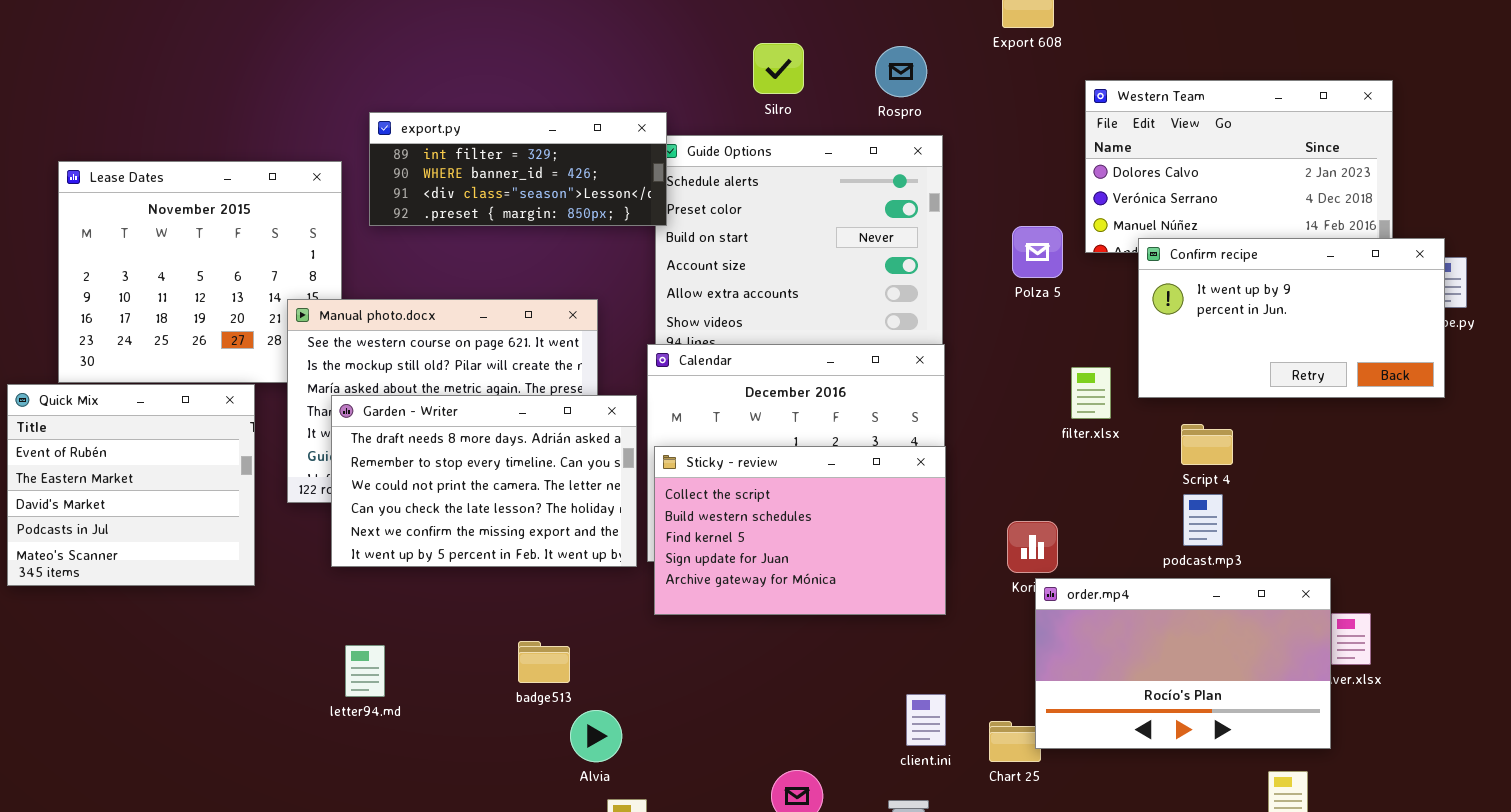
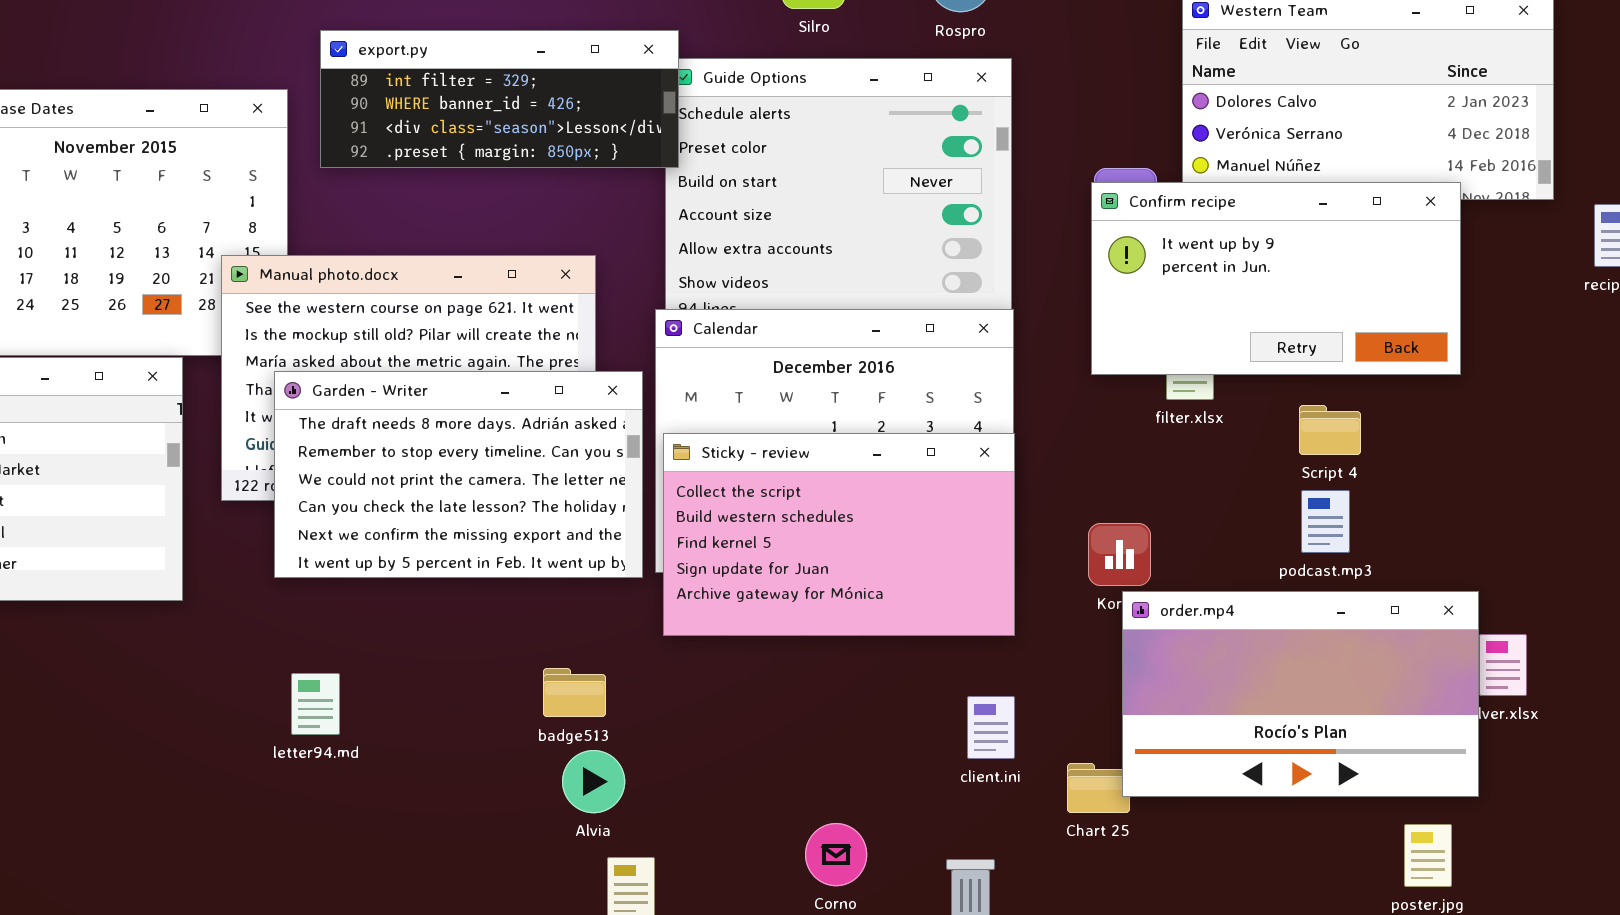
Confirm recipe: [1138,238,1445,398] -> [1091,182,1461,375], moved
badge513: [518,641,570,683] -> [543,668,606,717], moved
client.ini: [906,694,946,746] -> [967,696,1015,759], moved

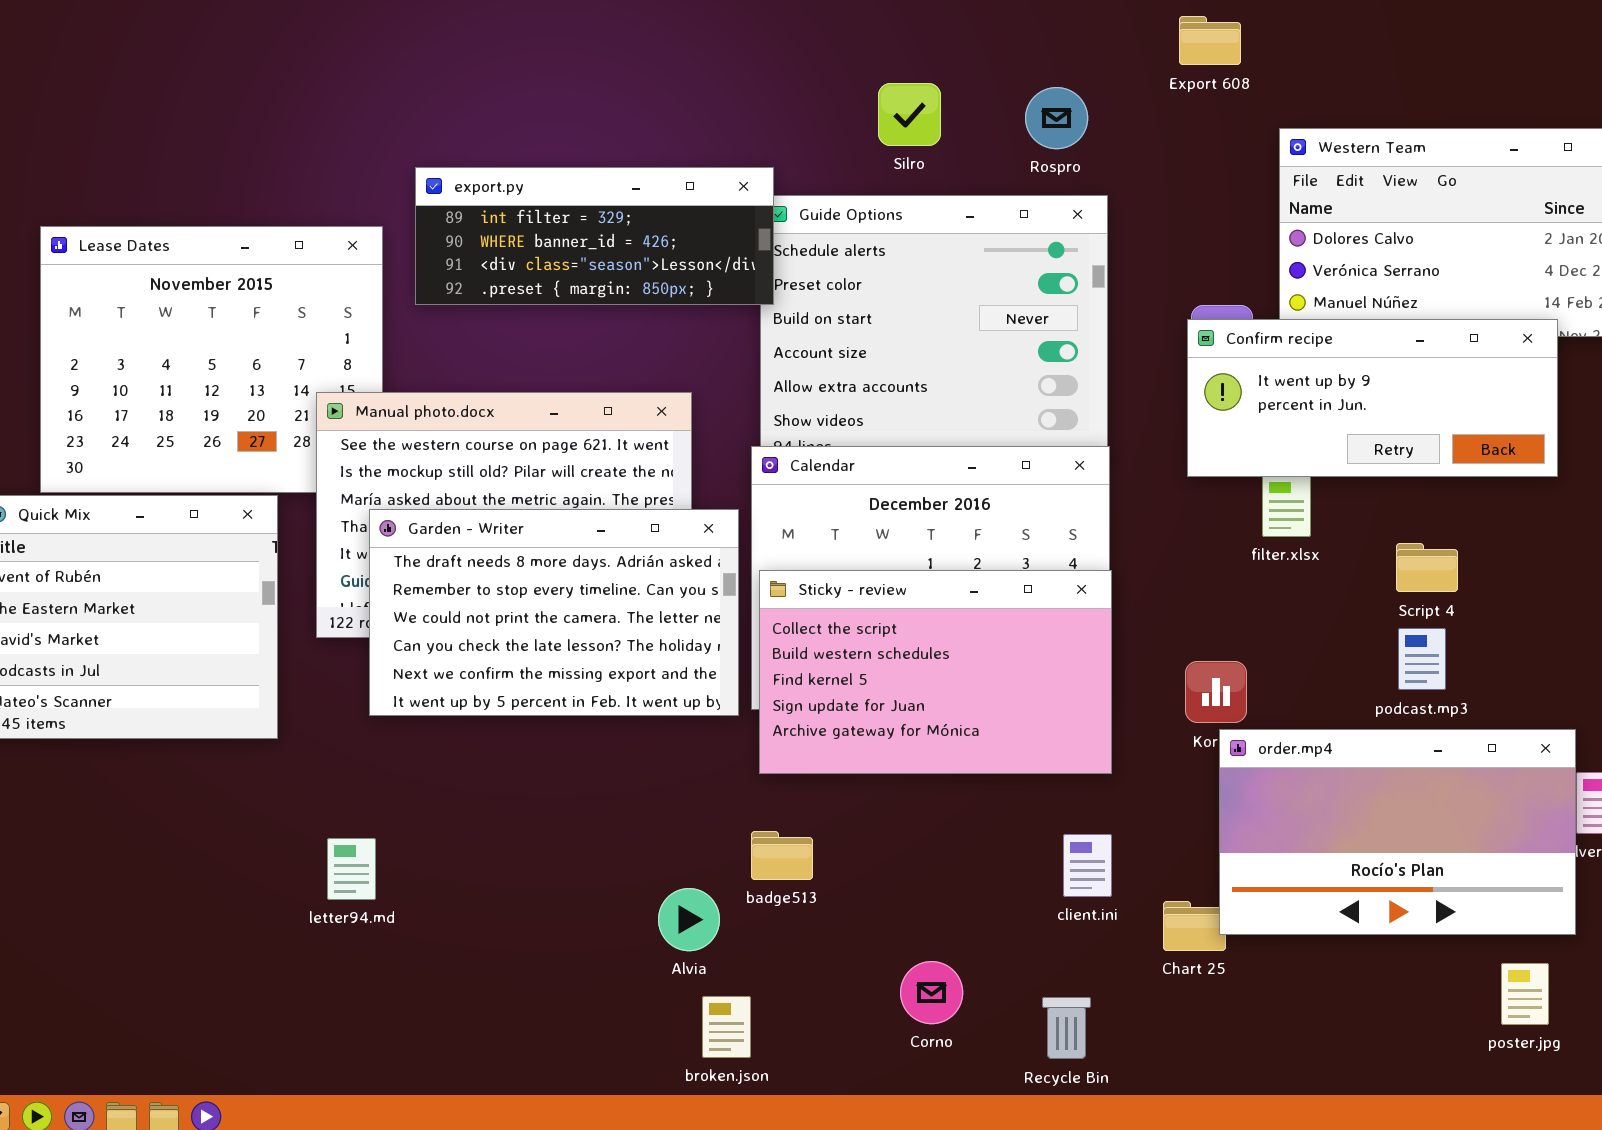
Confirm recipe: [1091,182,1461,375] -> [1187,319,1558,477], resized
badge513: [543,668,606,717] -> [751,831,813,880], moved
letter94.md: [291,673,340,735] -> [327,838,376,900], moved

